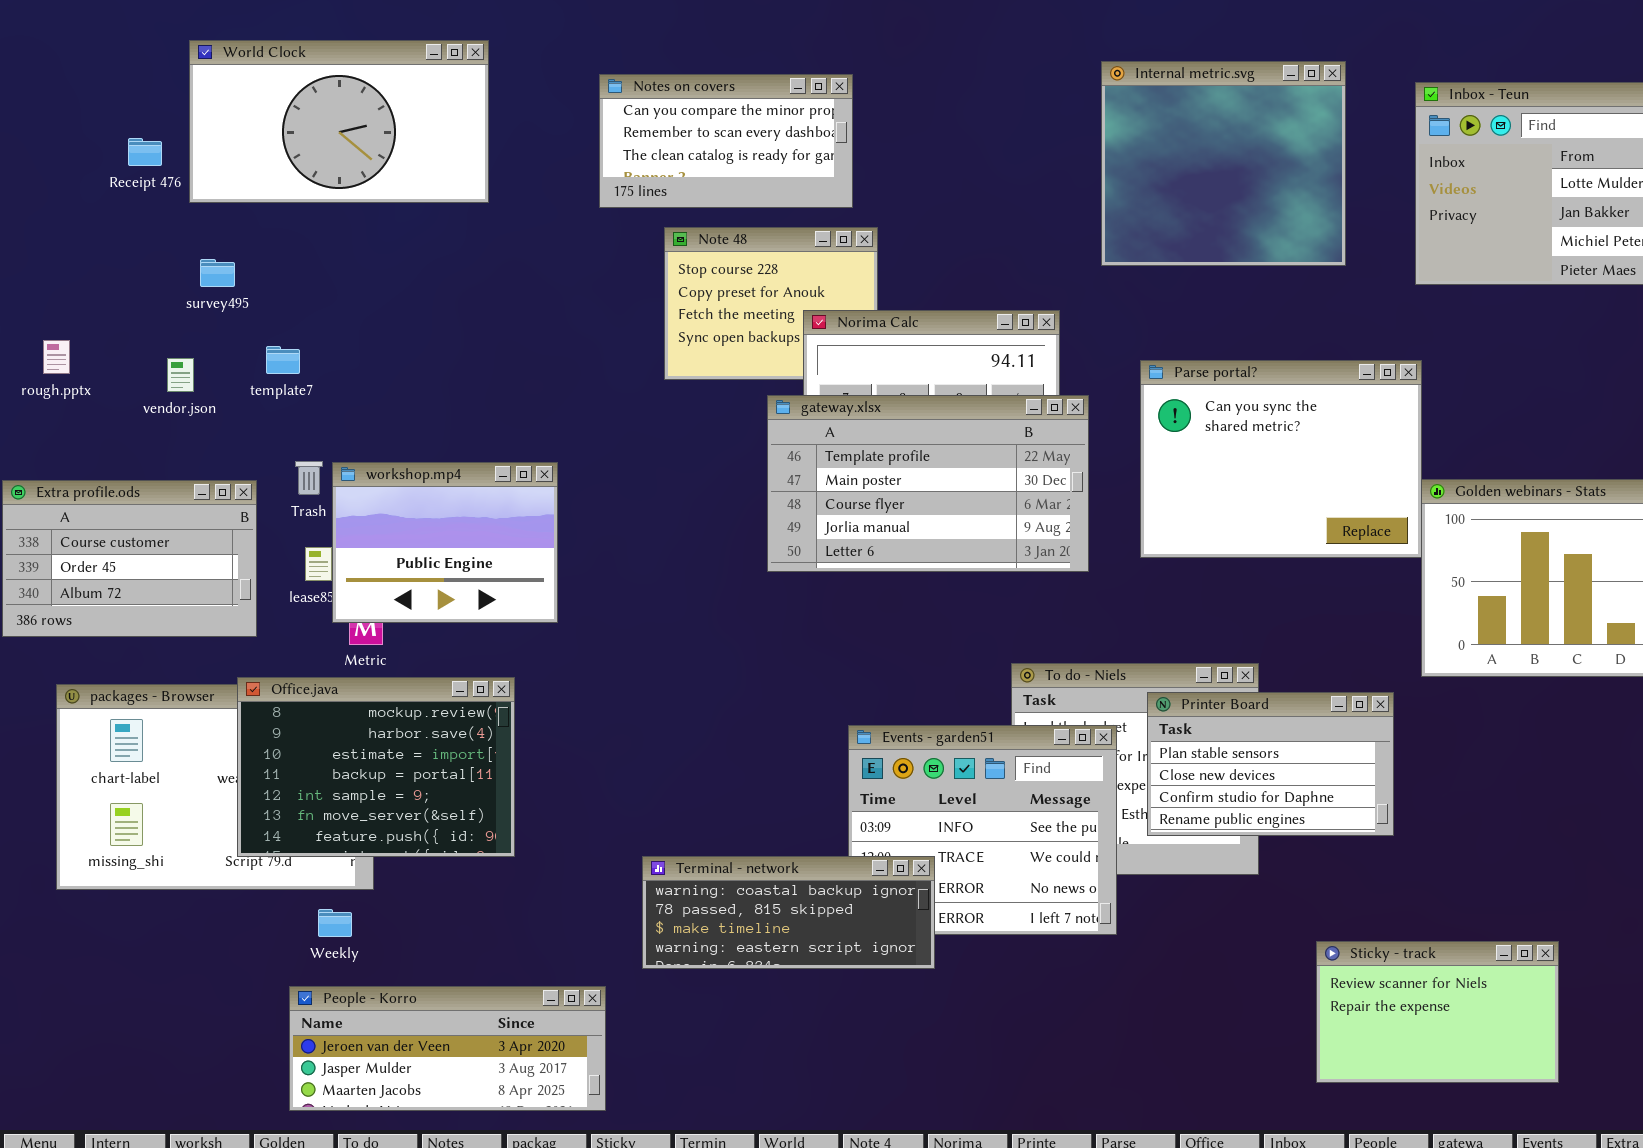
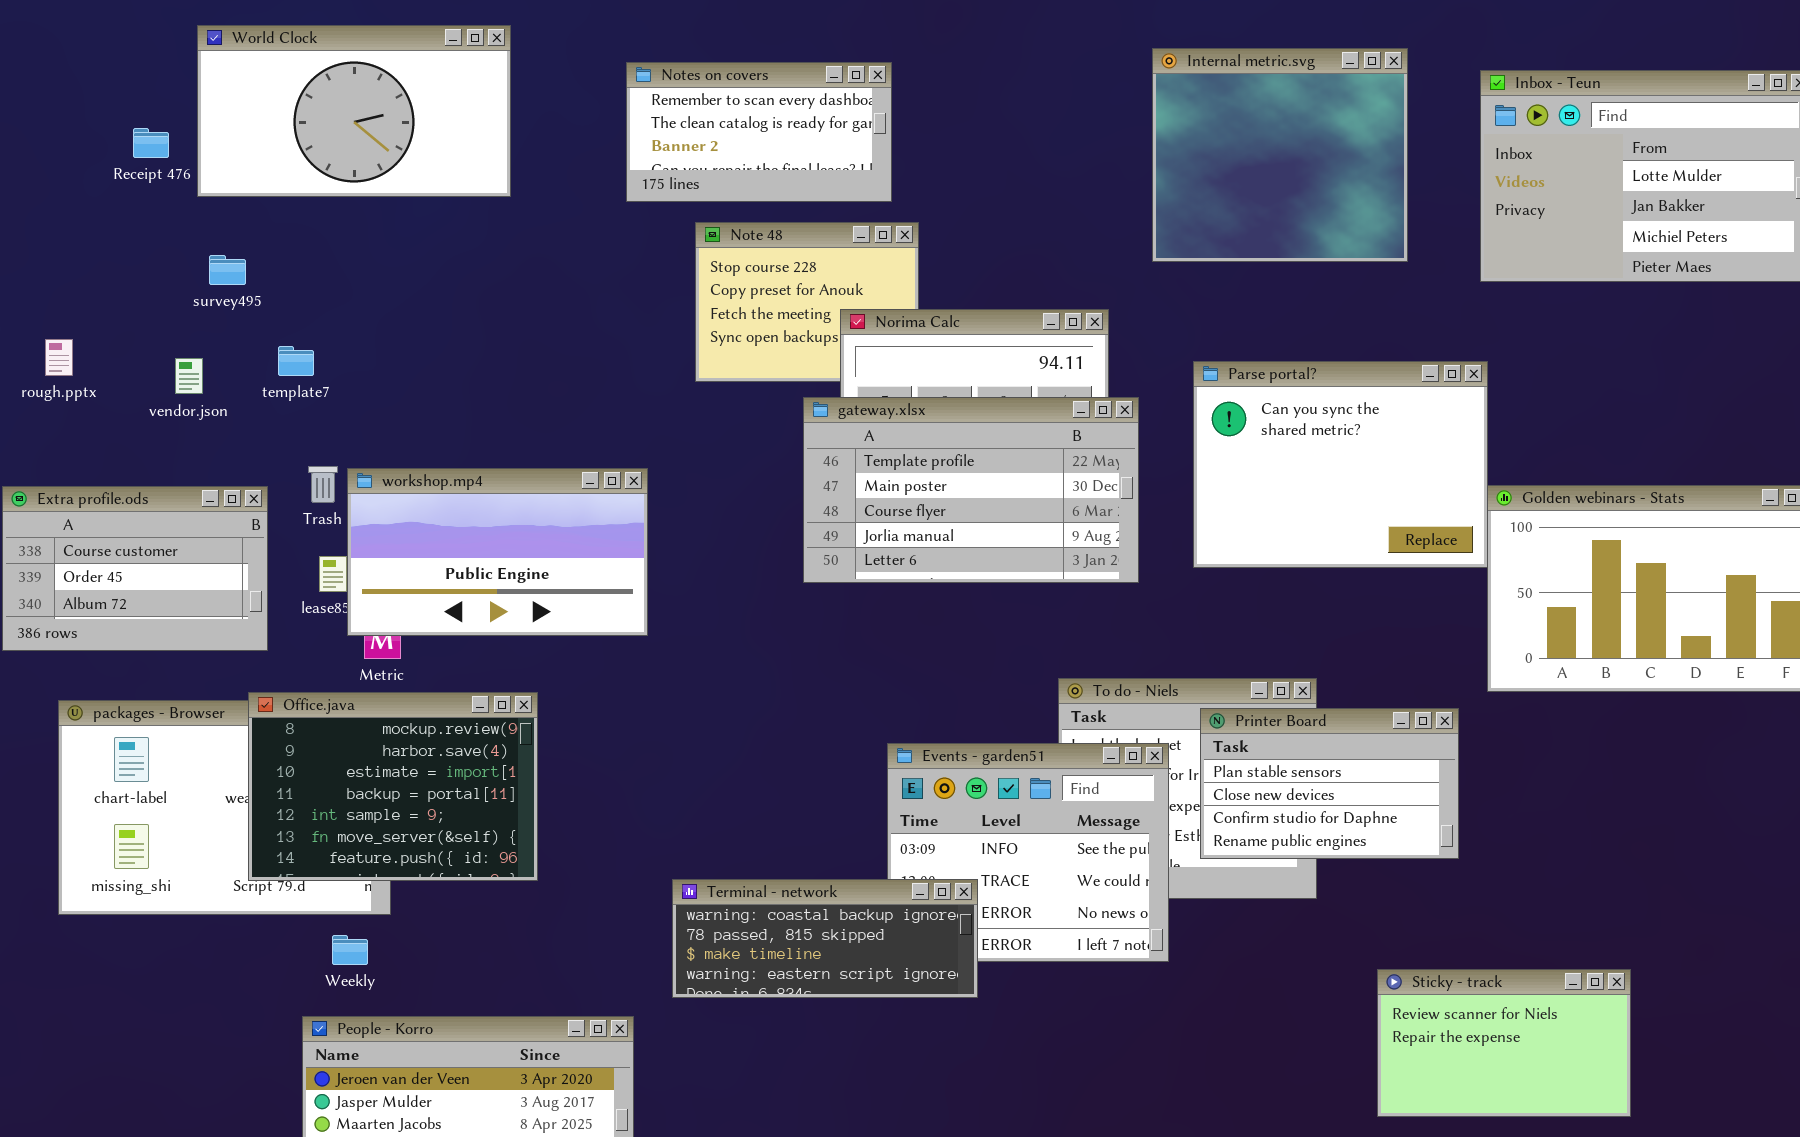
Notes on covers: [599,74,853,208] -> [626,62,892,202], scrolled down 1 row
workshop.mp4: [332,462,558,623] -> [347,468,648,636], resized

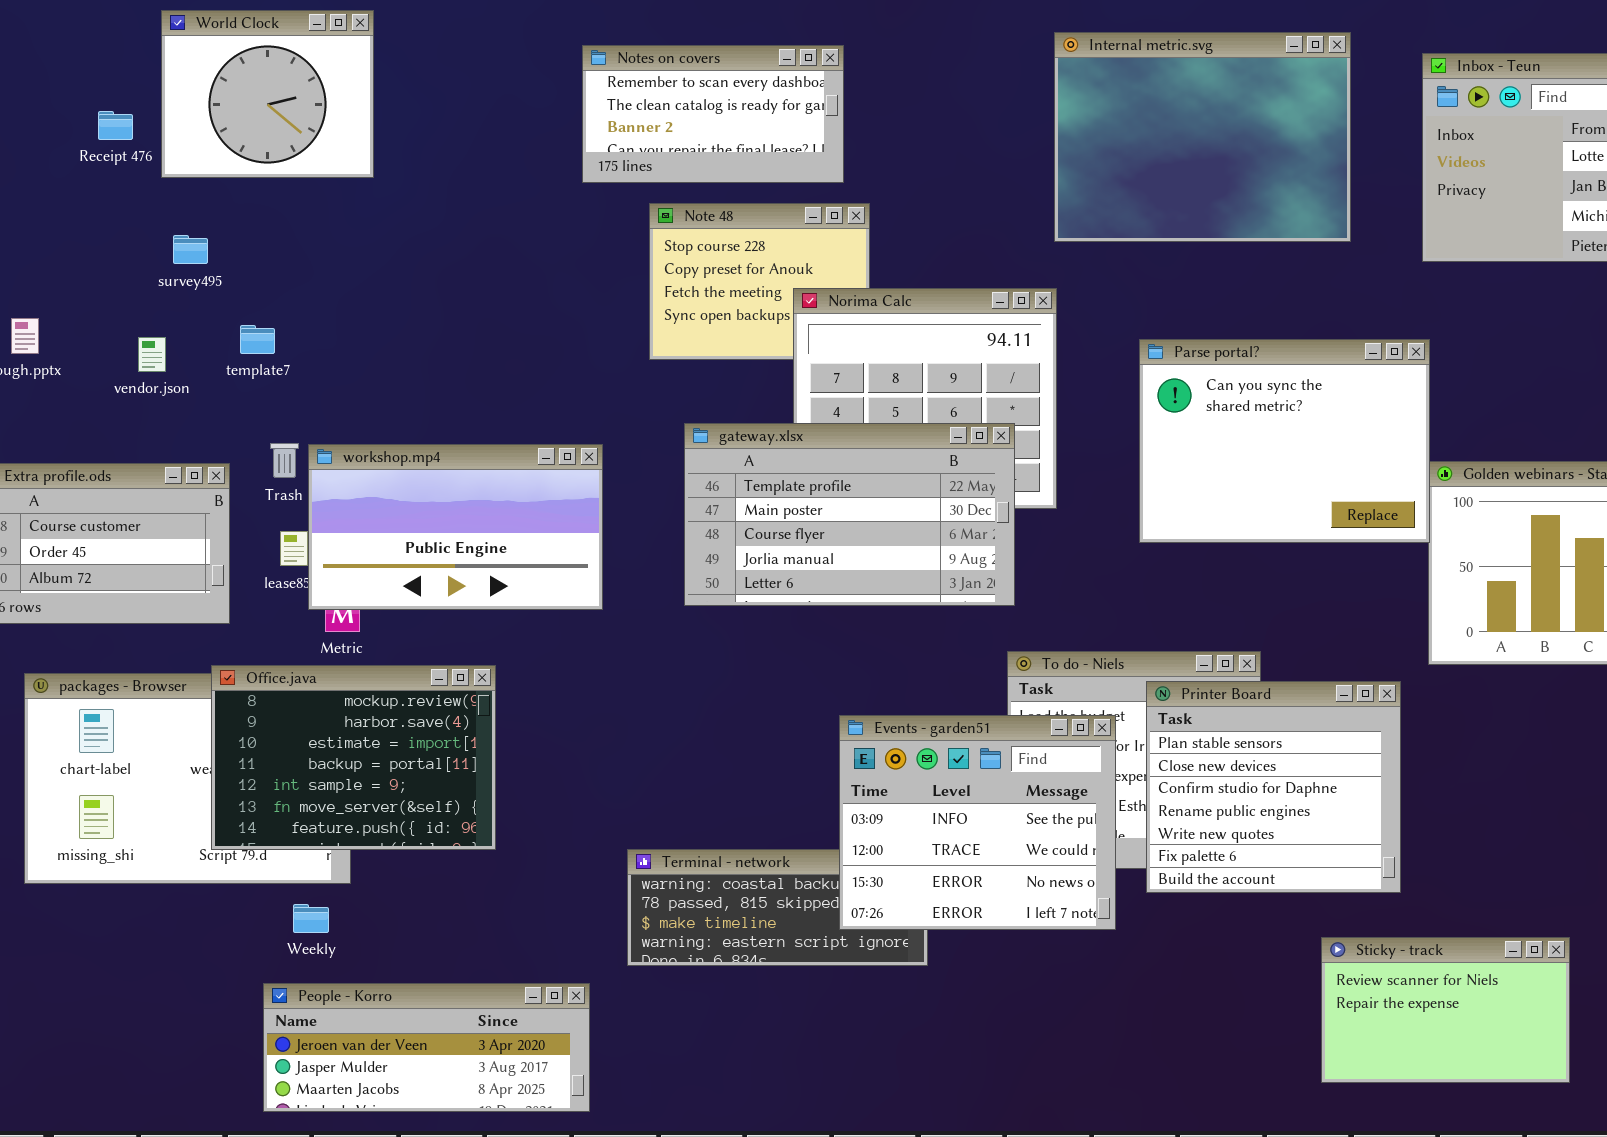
World Clock: [197,25,511,197] -> [161,10,374,178], resized
Internal metric.svg: [1152,48,1408,262] -> [1054,32,1351,242], resized
gateway.xlsx: [803,397,1139,583] -> [684,423,1015,606], moved
Printer Board: [1200,708,1459,859] -> [1146,681,1401,893], resized
Events - garden51: [887,743,1169,962] -> [839,715,1116,930], raised

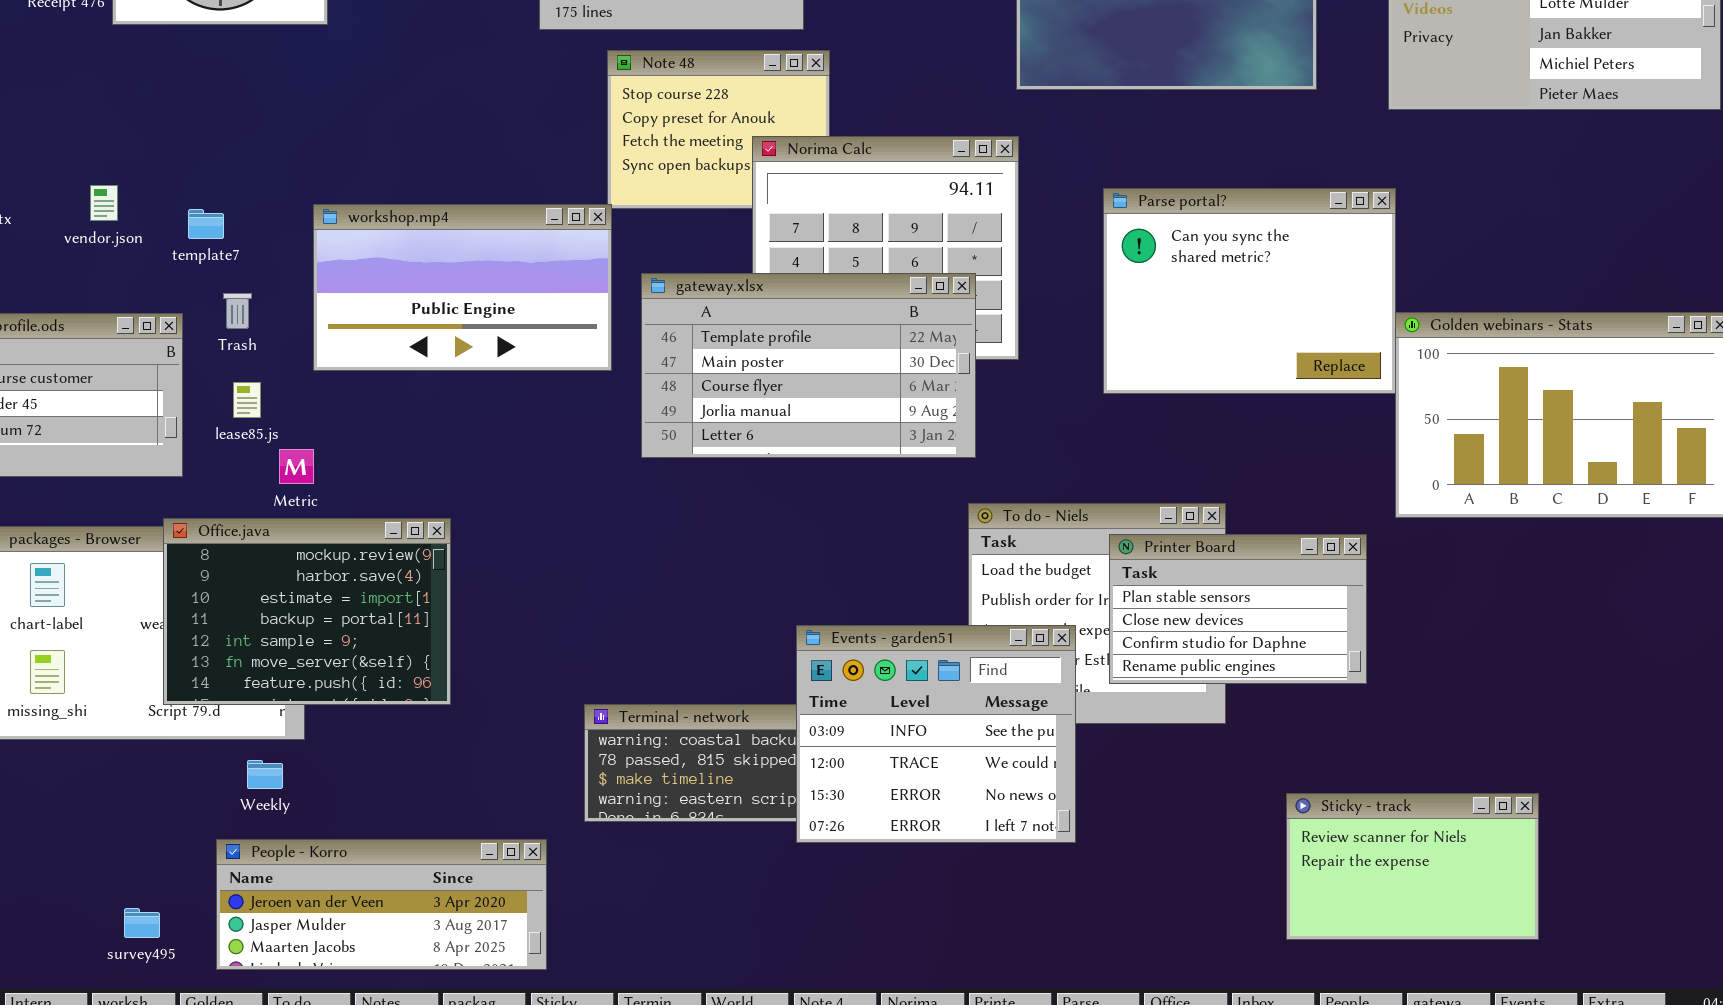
survey495: [173,235,208,264] -> [124,908,160,938], moved
template7: [240,325,275,354] -> [188,209,224,239], moved
workshop.mp4: [308,444,603,610] -> [313,204,612,371], moved
Printer Board: [1146,681,1401,893] -> [1109,534,1367,684], resized
Events - garden51: [839,715,1116,930] -> [796,625,1076,843], moved

